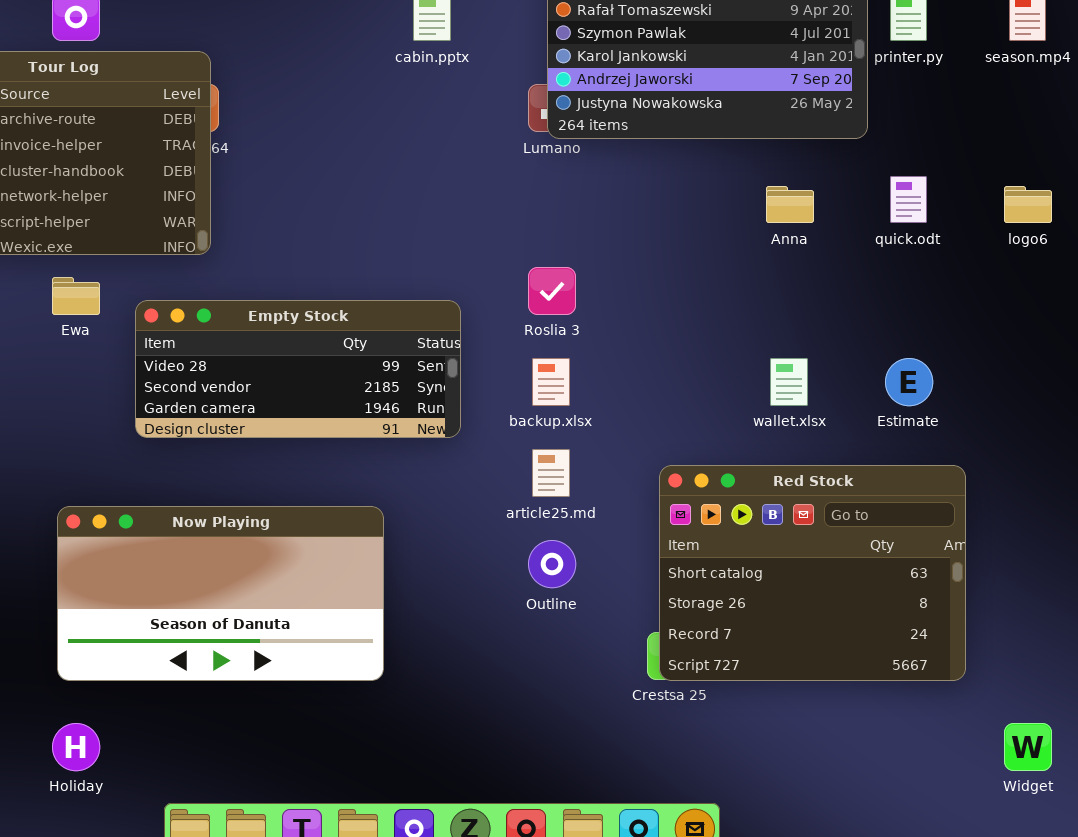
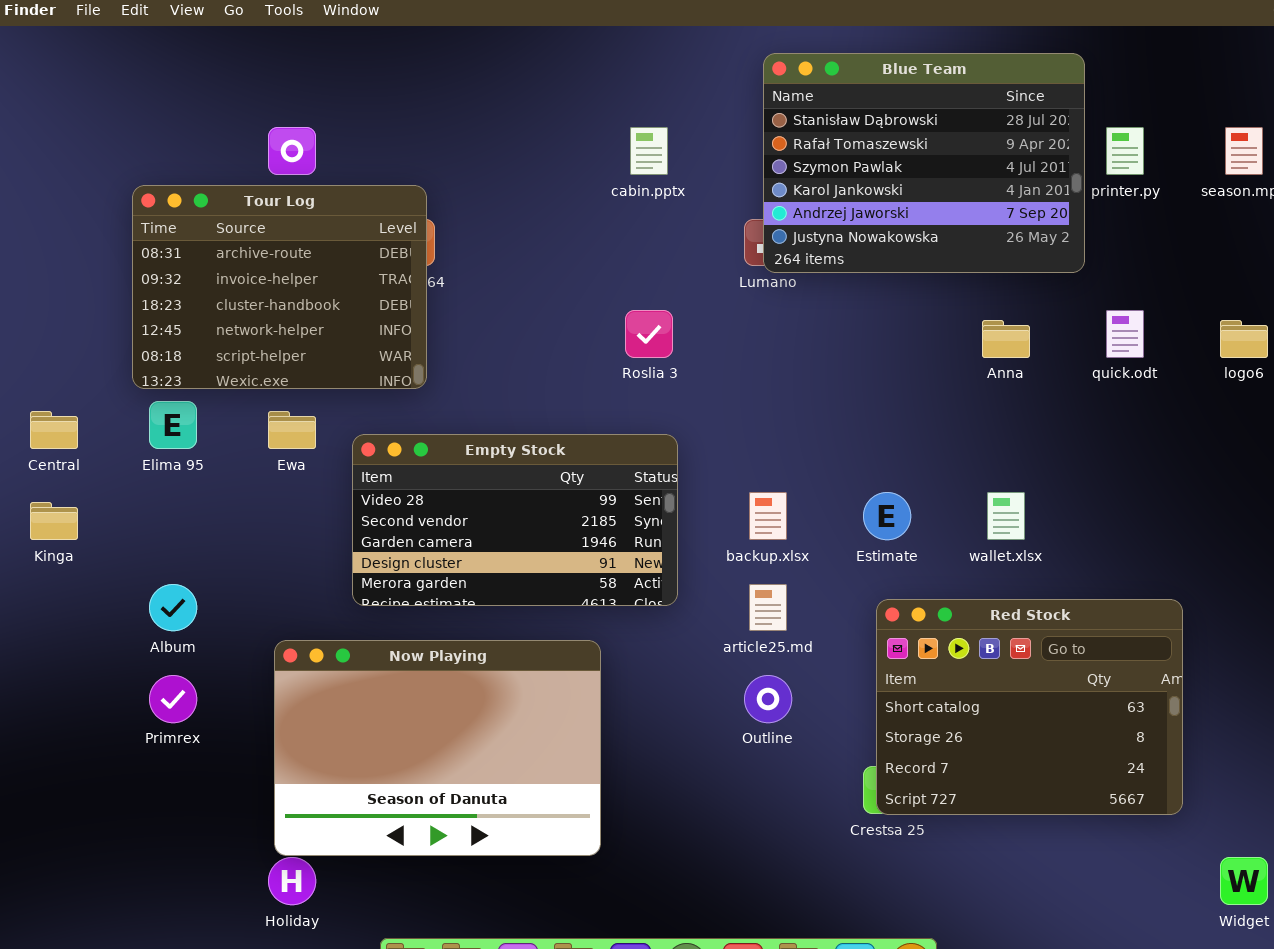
Roslia 3: [528,267,576,315] -> [625,310,673,358], moved
Empty Stock: [135,300,461,438] -> [352,434,678,606], resized
Estimate: [885,358,933,406] -> [863,492,911,540], moved
Now Playing: [57,506,384,681] -> [274,640,601,856], resized

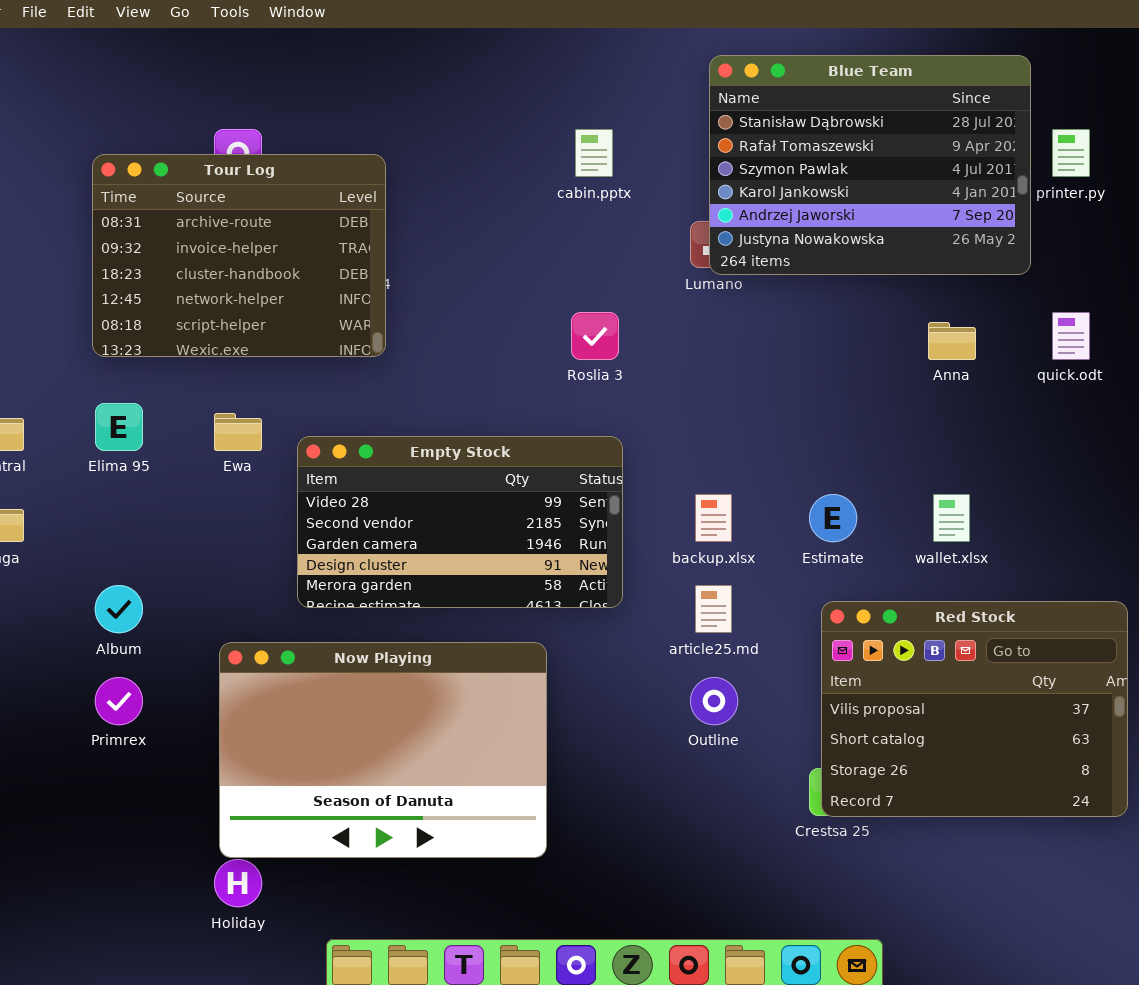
Tour Log: [132,185,427,389] -> [92,154,386,357], moved
Red Stock: [876,599,1183,815] -> [821,601,1128,817], scrolled up 1 row

